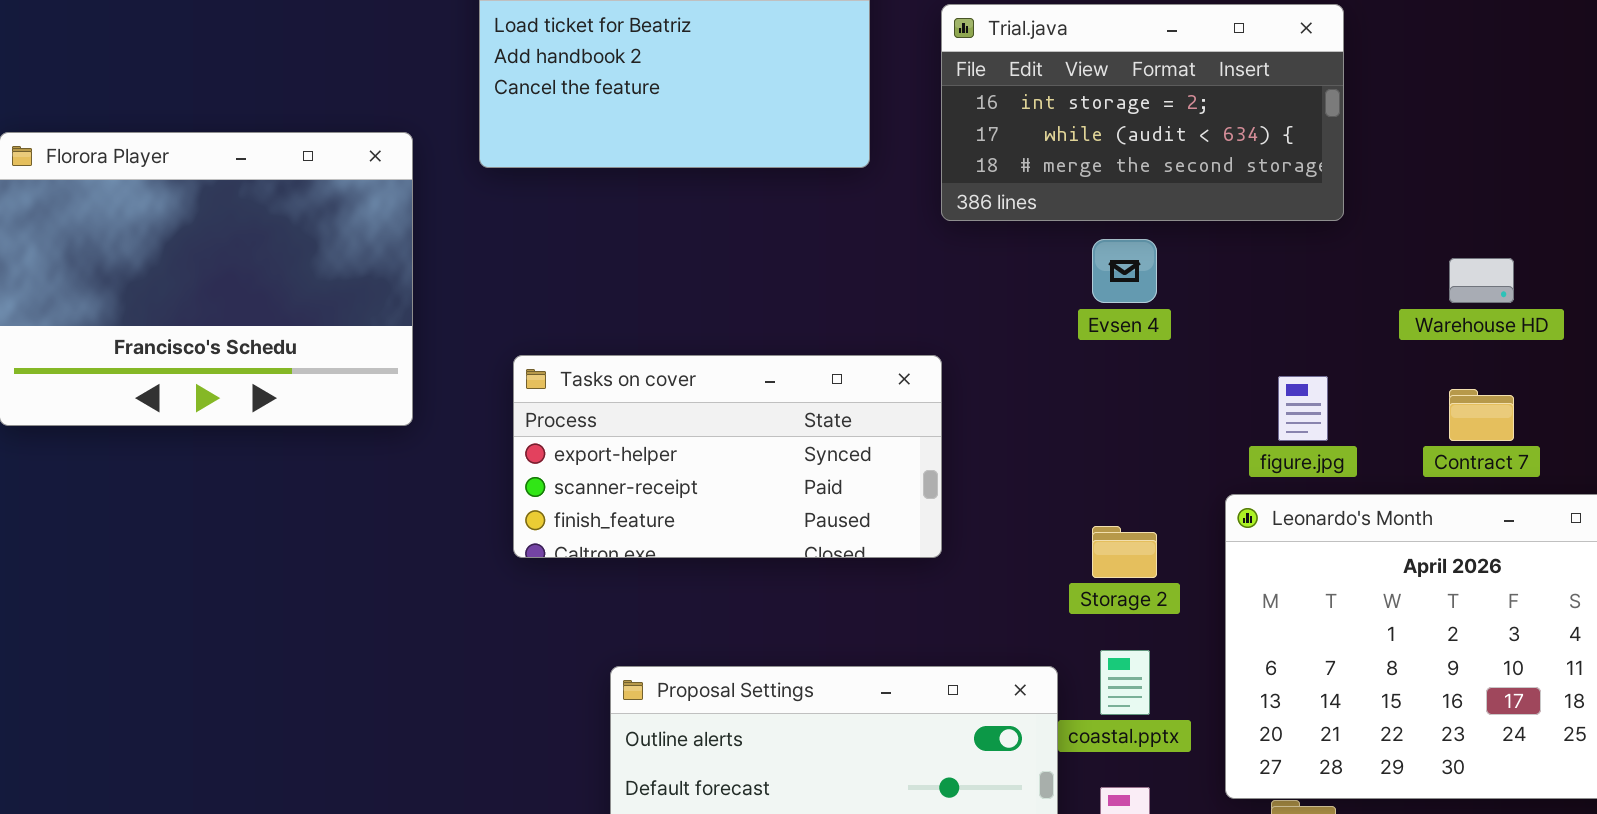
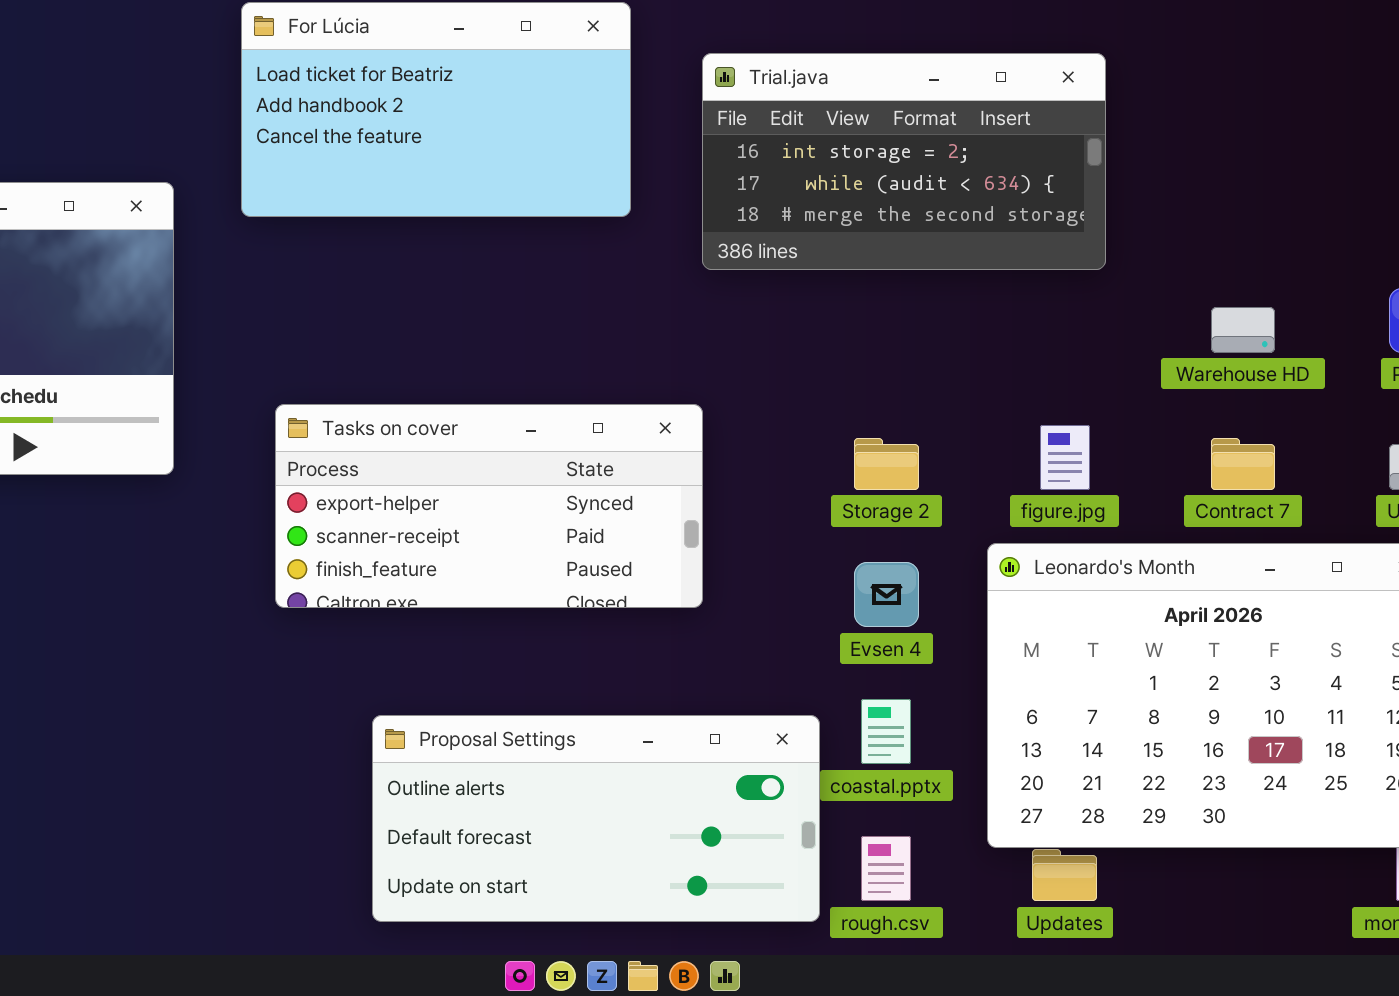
Evsen 4: [1092,239,1157,303] -> [854,562,919,627], moved
Storage 2: [1092,526,1157,578] -> [854,438,919,490], moved

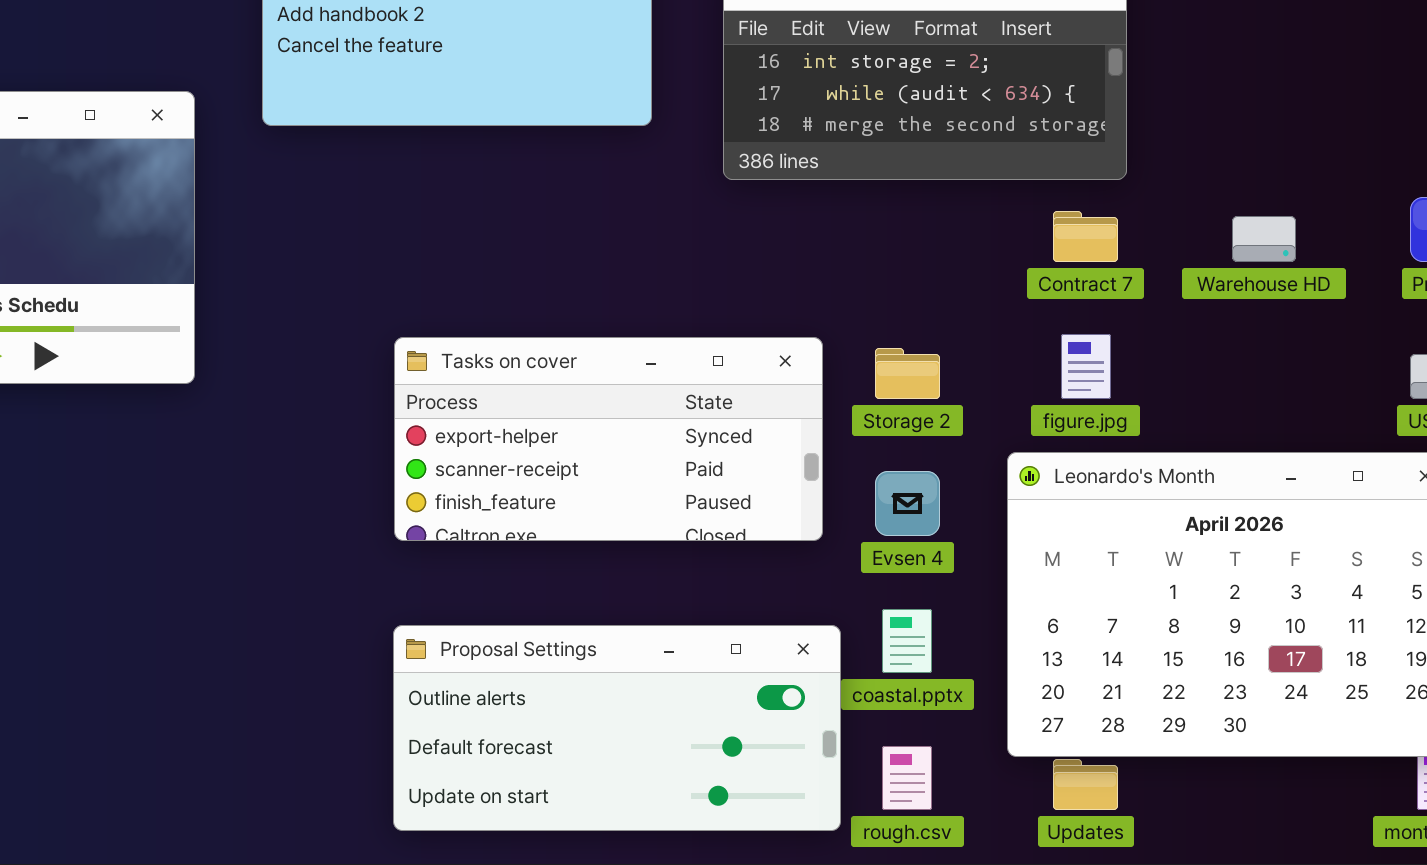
Tasks on cover: [275,404,703,608] -> [394,337,823,541], moved
Contract 7: [1211,438,1275,490] -> [1053,211,1118,262], moved

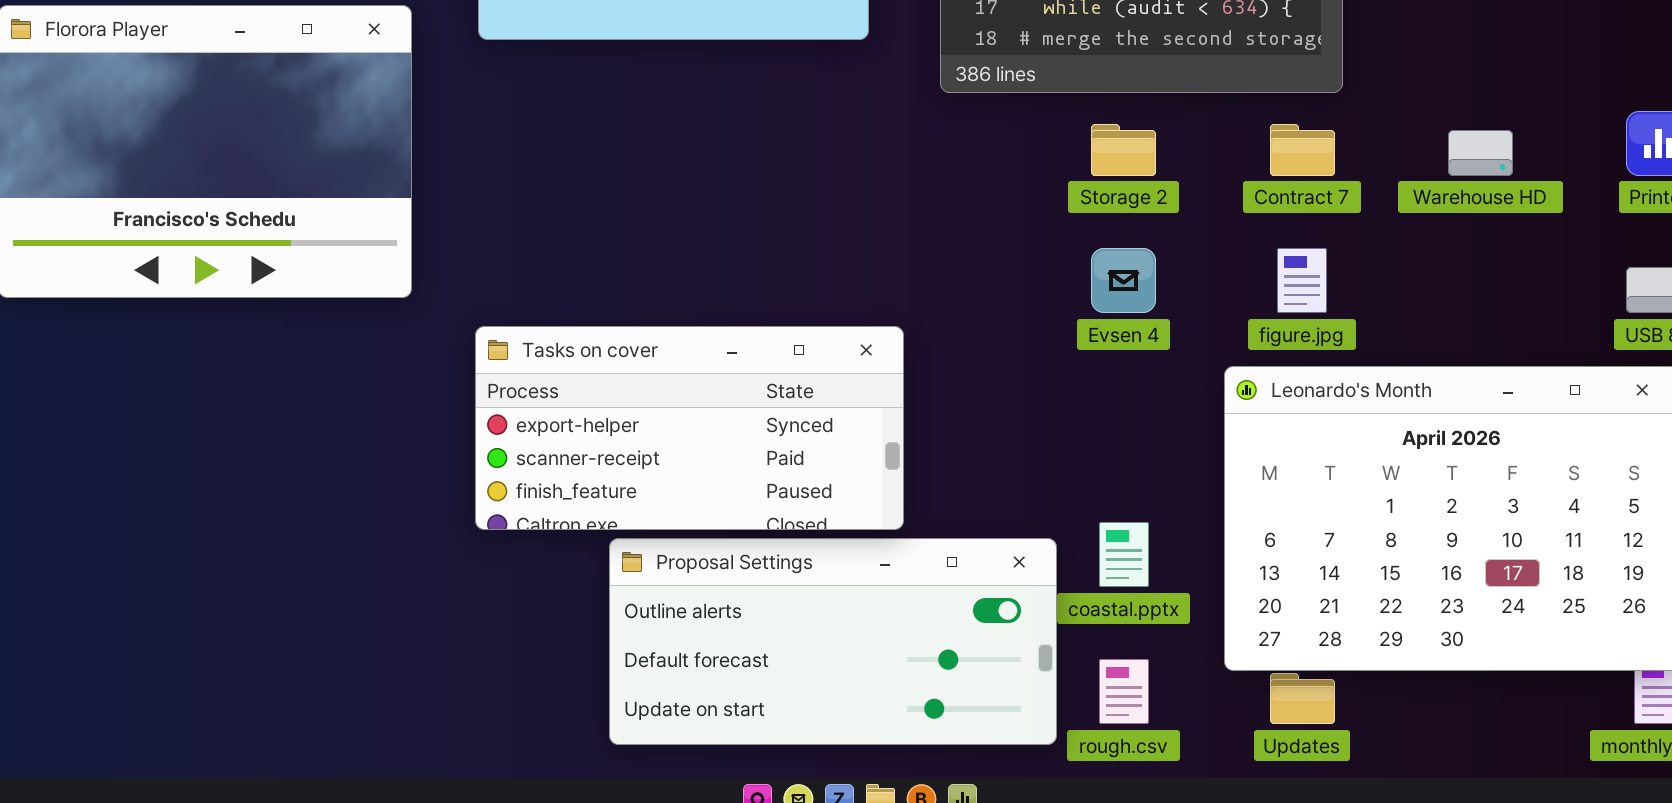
Tasks on cover: [394,337,823,541] -> [475,326,904,530], moved
Storage 2: [875,348,940,399] -> [1091,124,1156,176], moved
Evsen 4: [875,471,940,536] -> [1091,248,1156,313], moved

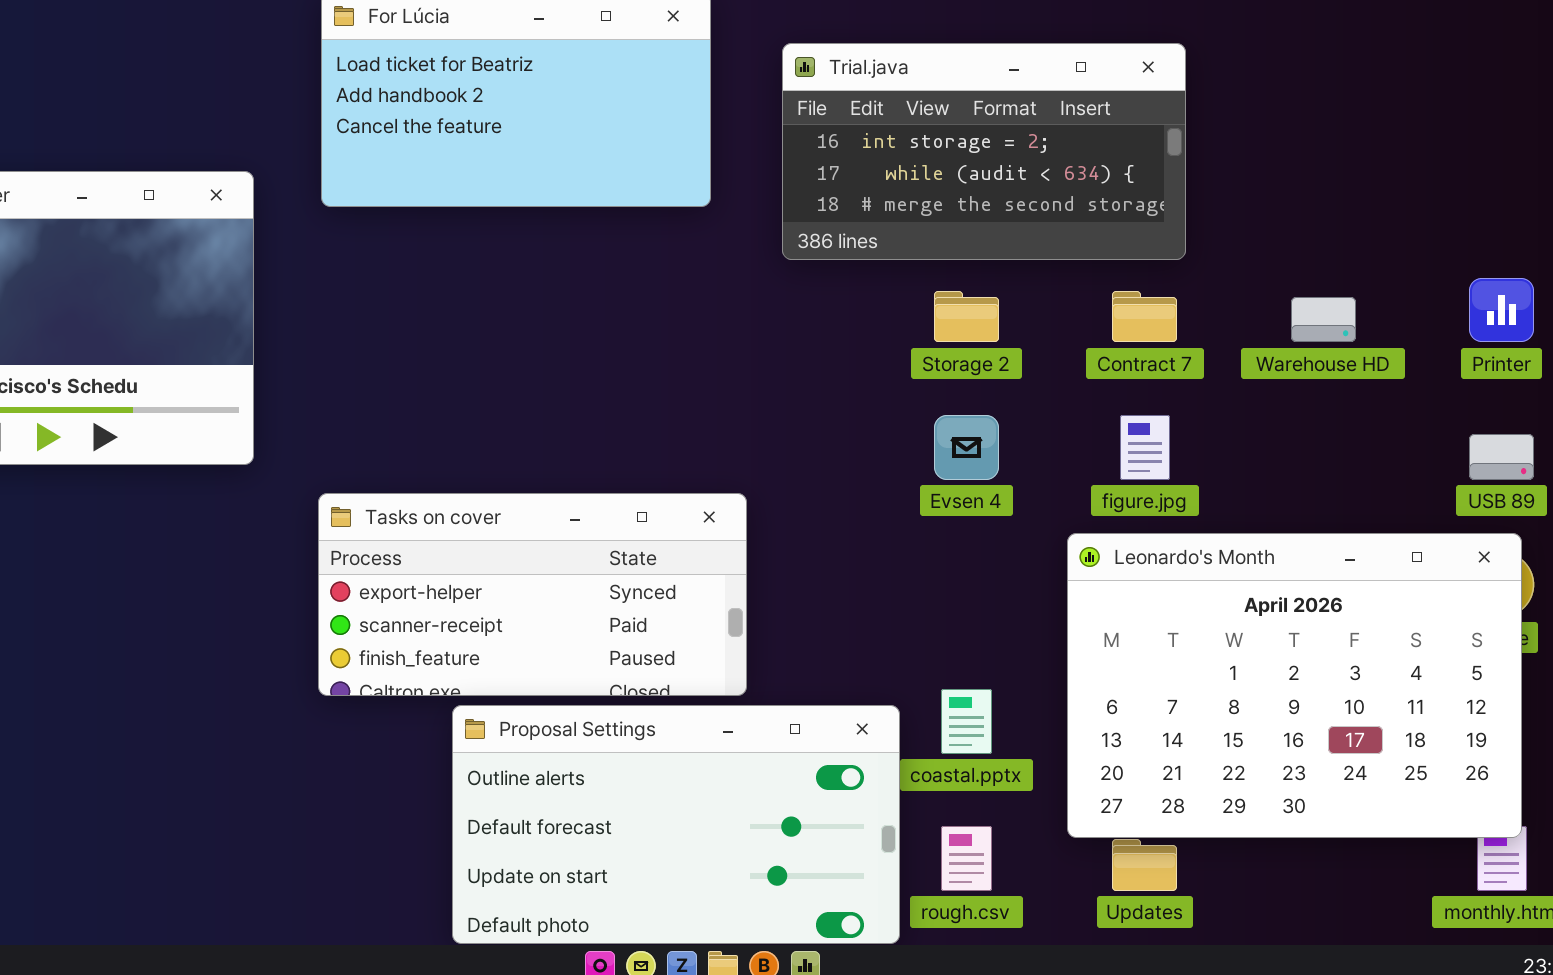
Proposal Settings: [609,538,1057,745] -> [452,705,900,944], resized

